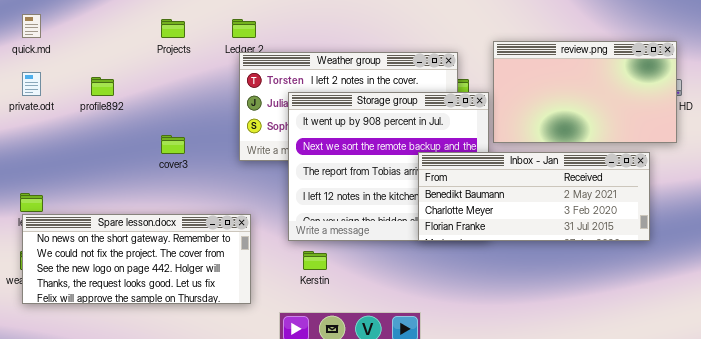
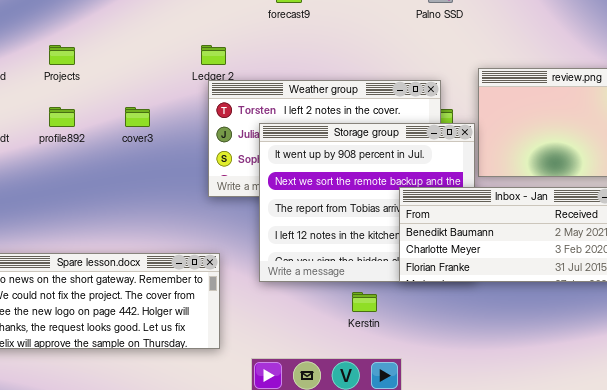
Projects: [161,19,185,38] -> [49,45,75,65], moved
cover3: [161,135,185,154] -> [125,107,150,127], moved
Kerstin: [303,251,327,270] -> [352,292,377,312], moved

